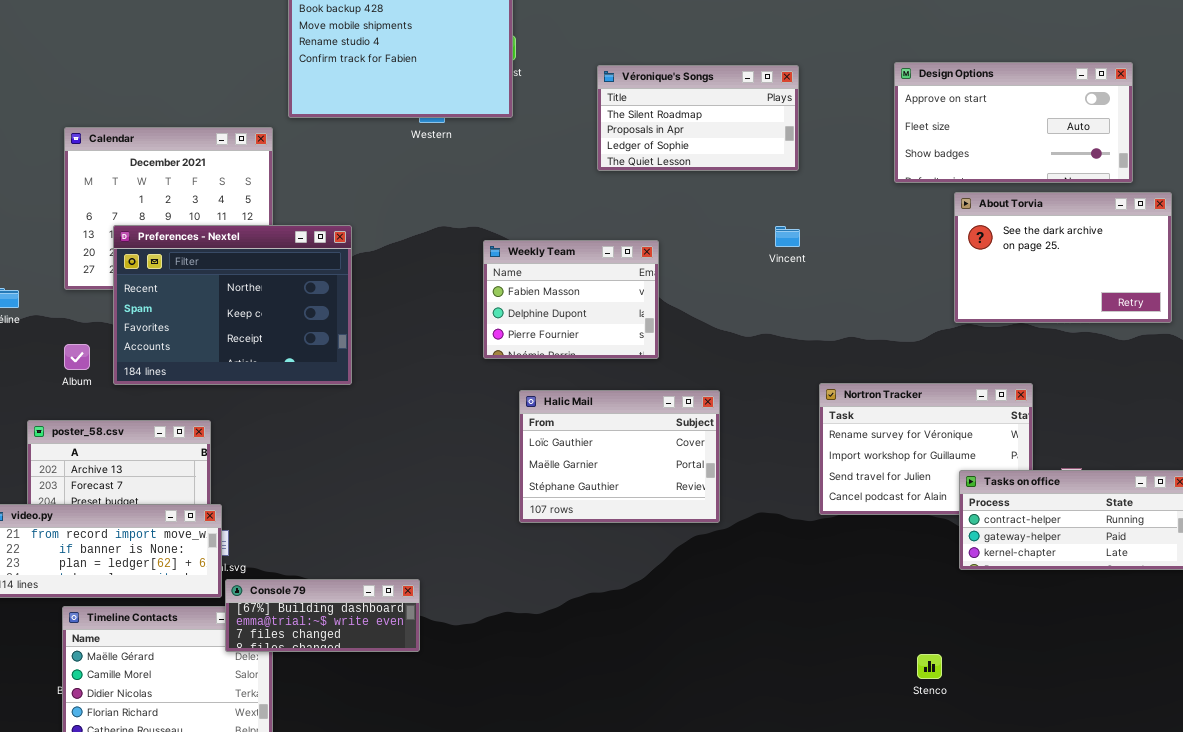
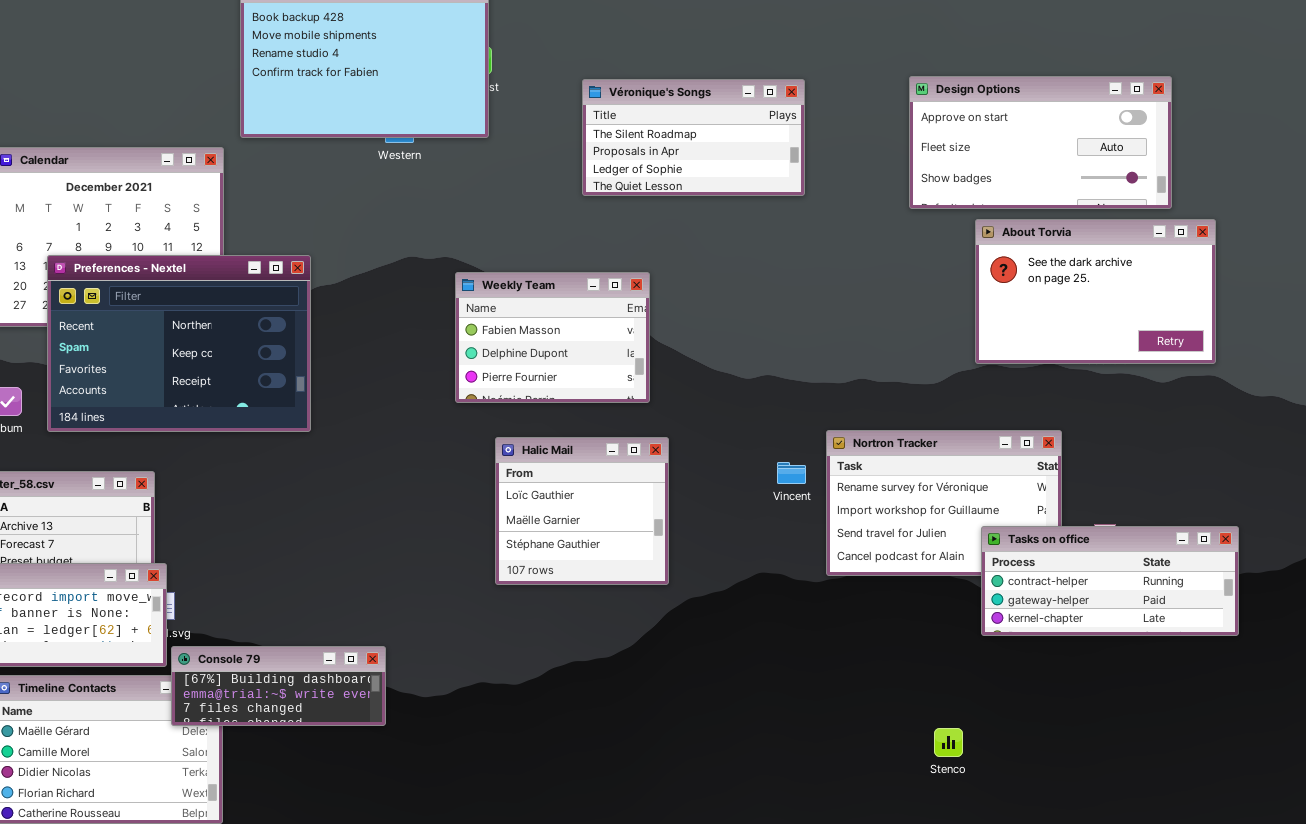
Vincent: [775,226,800,247] -> [777,462,806,484], moved
Halic Mail: [519,390,720,523] -> [495,437,669,585], resized

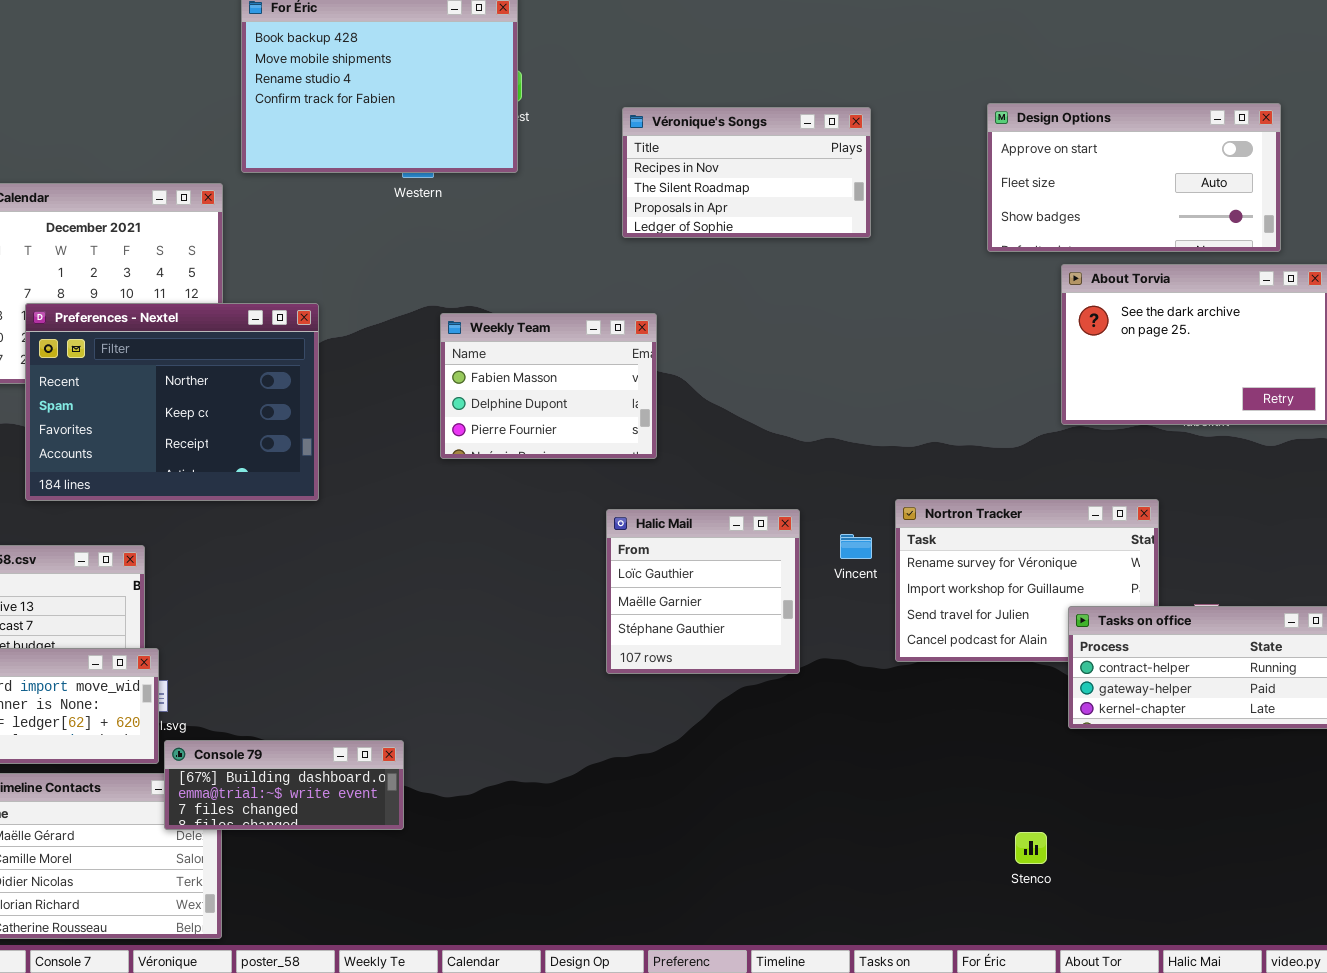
Véronique's Songs: [582,79,805,196] -> [622,107,871,238], scrolled up 1 row
Weekly Team: [455,272,650,403] -> [440,313,657,459], moved
Halic Mail: [495,437,669,585] -> [606,509,800,674], moved

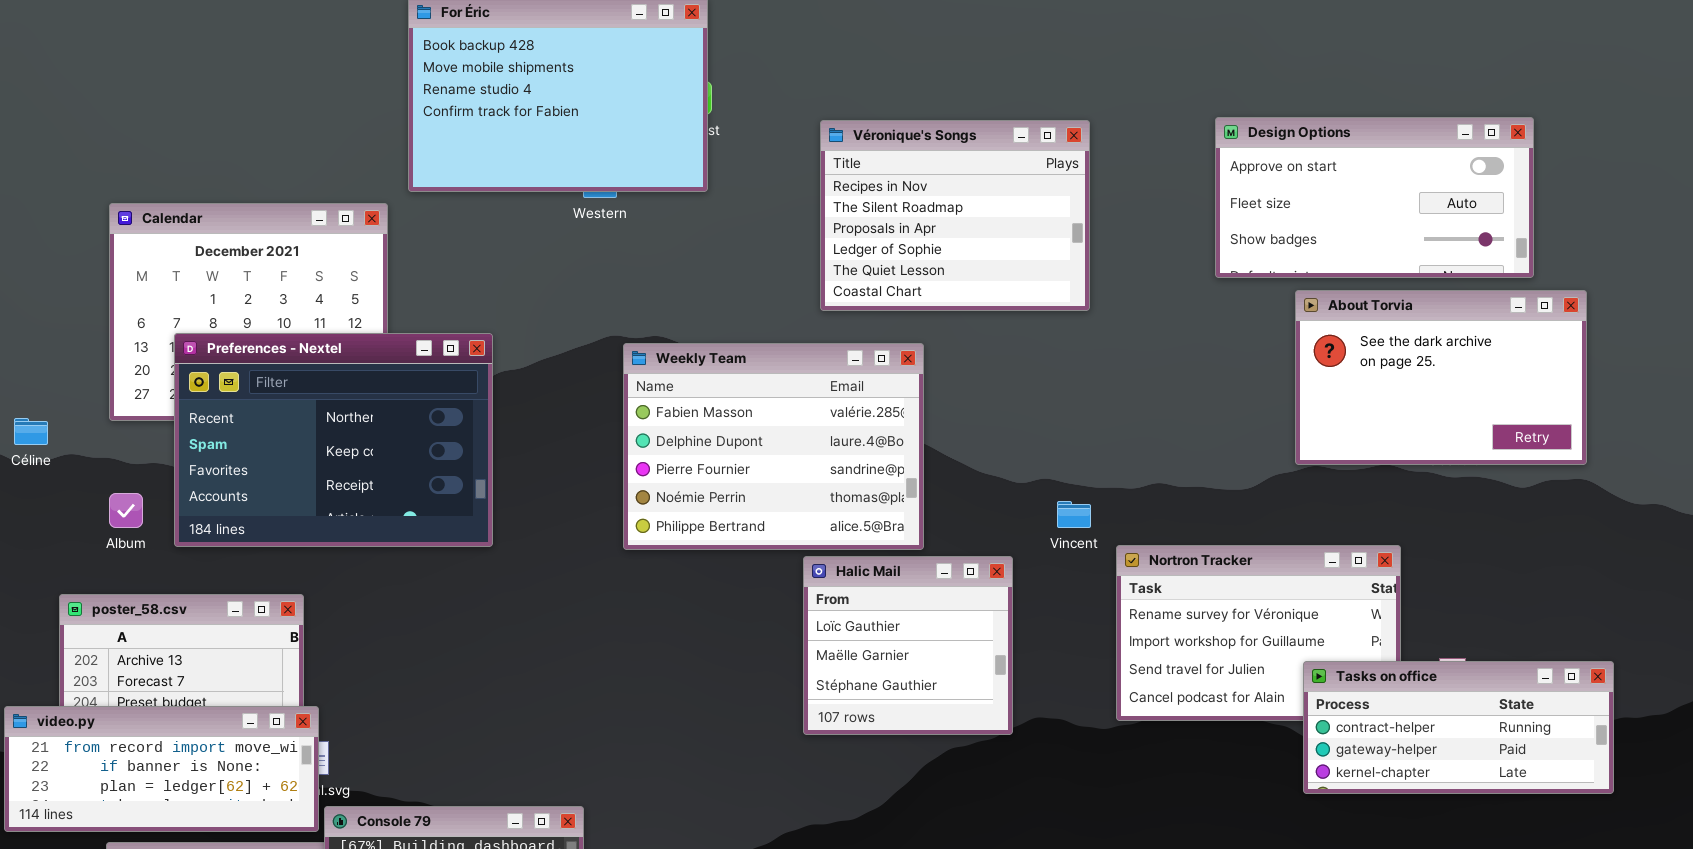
Véronique's Songs: [622,107,871,238] -> [820,120,1090,311], resized
Weekly Team: [440,313,657,459] -> [623,343,924,550], resized
Vincent: [840,534,872,559] -> [1057,501,1091,528], moved

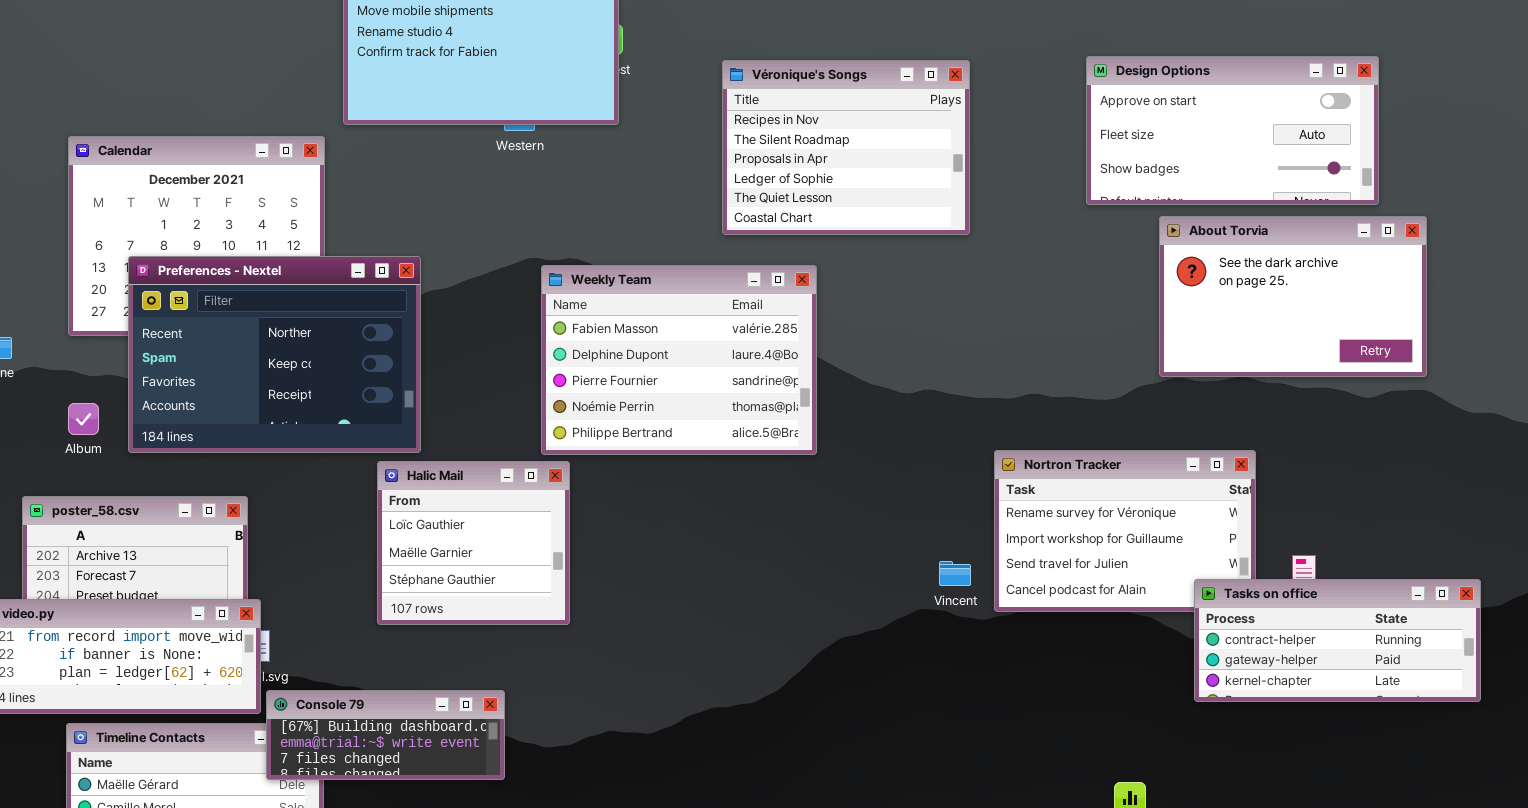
Vincent: [1057,501,1091,528] -> [939,561,971,586], moved
Halic Mail: [803,556,1013,735] -> [377,461,570,625], moved
Tasks on office: [1303,661,1614,794] -> [1194,579,1481,702], moved

